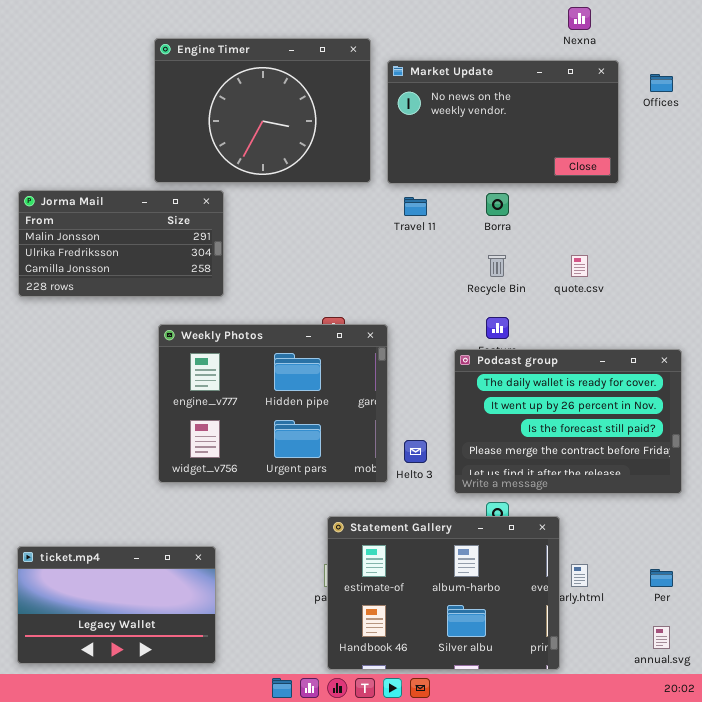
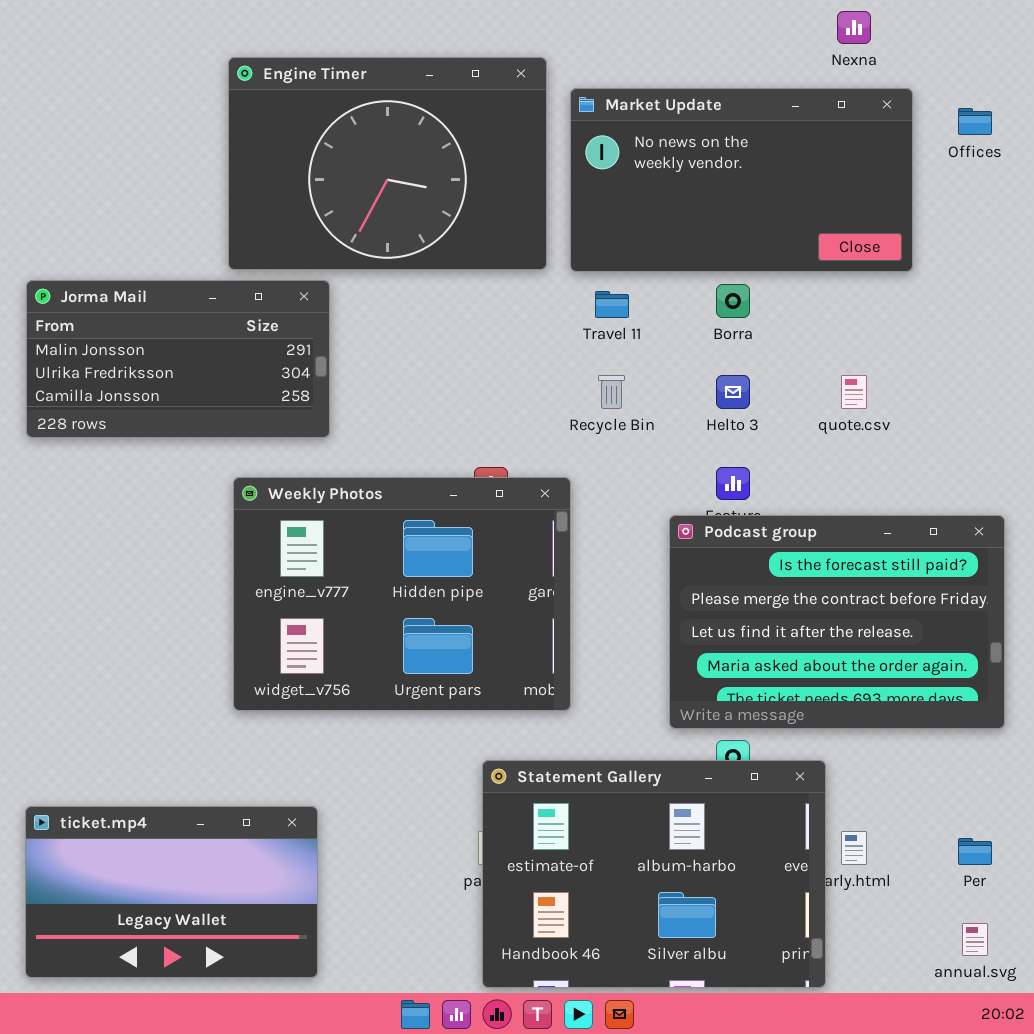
Recycle Bin: [488,255,506,277] -> [598,375,625,409], moved
Podcast group: [454,349,682,494] -> [669,515,1005,729], scrolled down 2 rows
Helto 3: [404,440,427,463] -> [716,375,750,409], moved

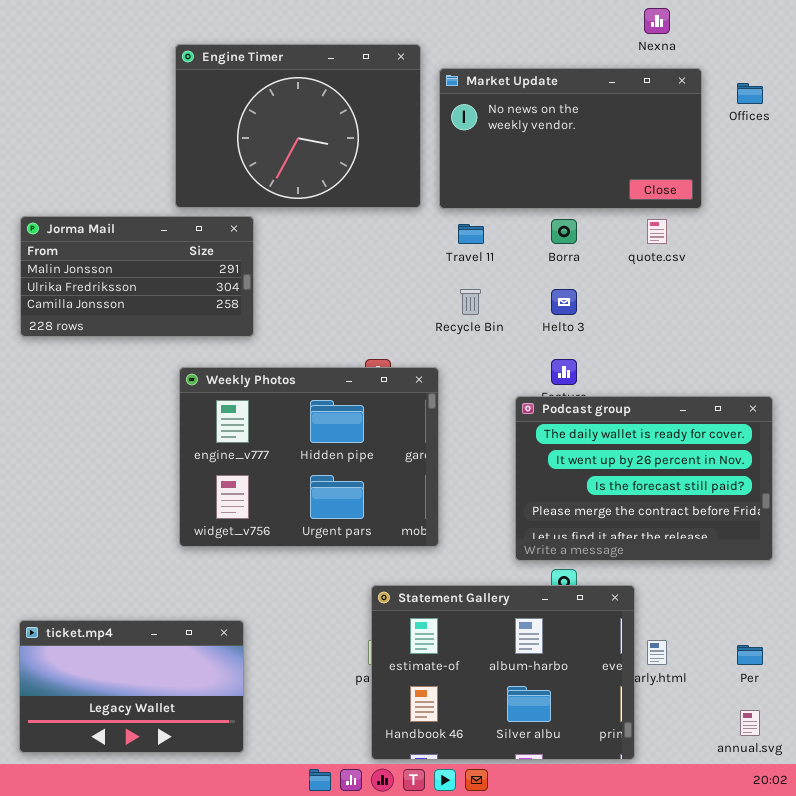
quote.csv: [841,375,867,409] -> [647,219,667,244], moved
Podcast group: [669,515,1005,729] -> [515,396,773,561], scrolled up 2 rows

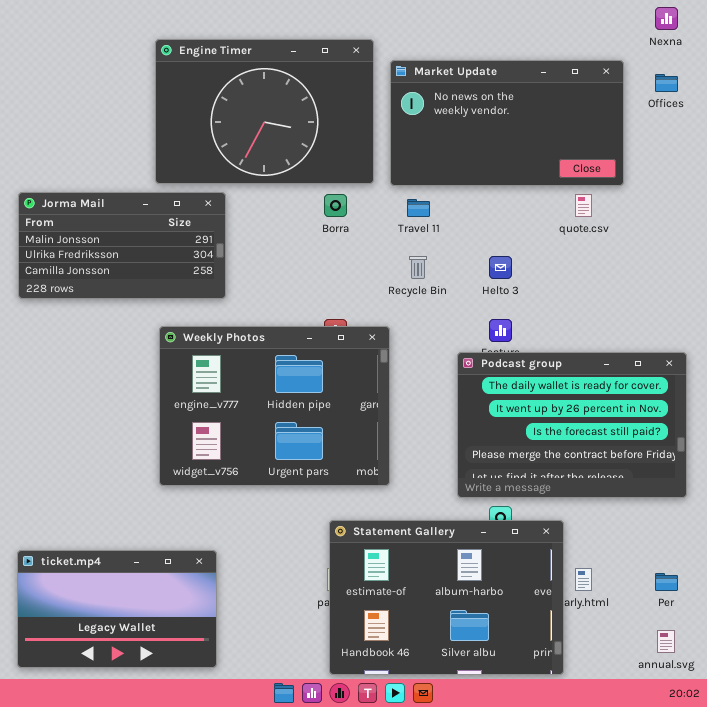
Nexna: [644,8,670,34] -> [655,7,678,30], moved
Borra: [551,219,577,244] -> [324,194,347,217], moved

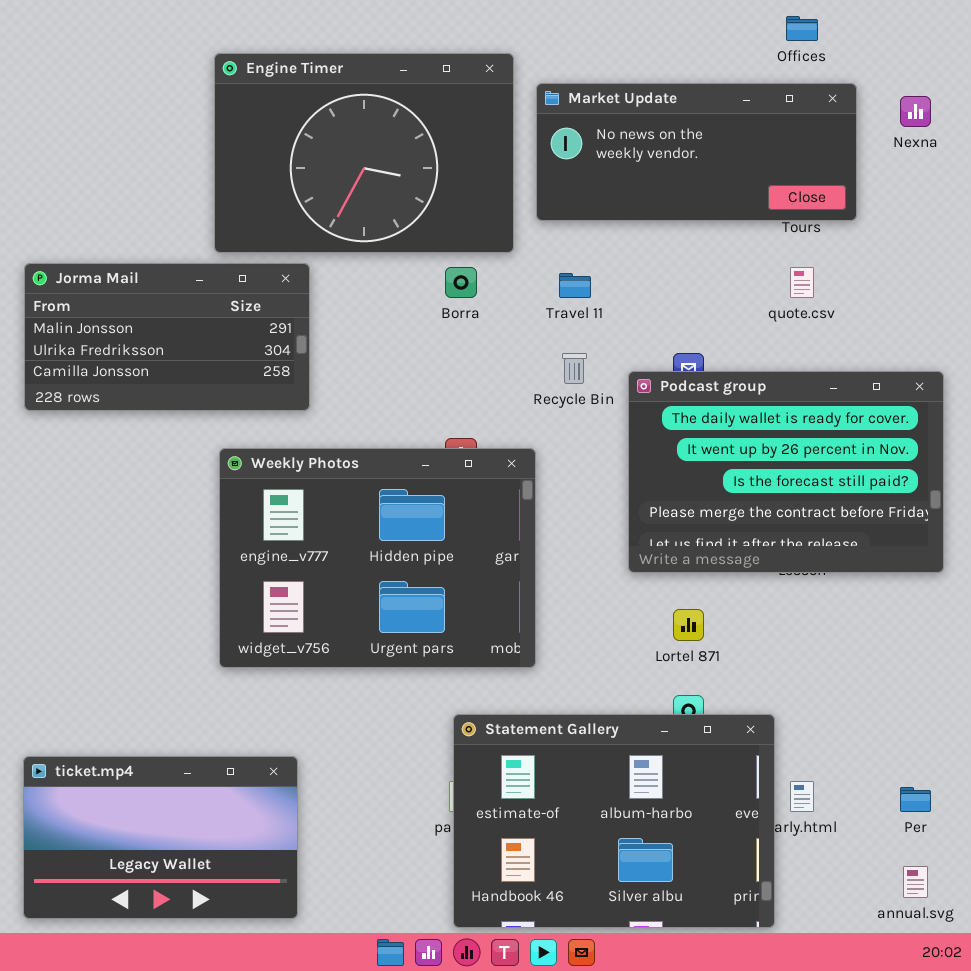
Nexna: [655,7,678,30] -> [900,96,931,127], moved
Market Update: [390,60,624,186] -> [536,83,857,221], resized
Offices: [655,74,678,92] -> [786,16,818,41], moved
Podcast group: [457,352,687,498] -> [628,371,944,573], moved

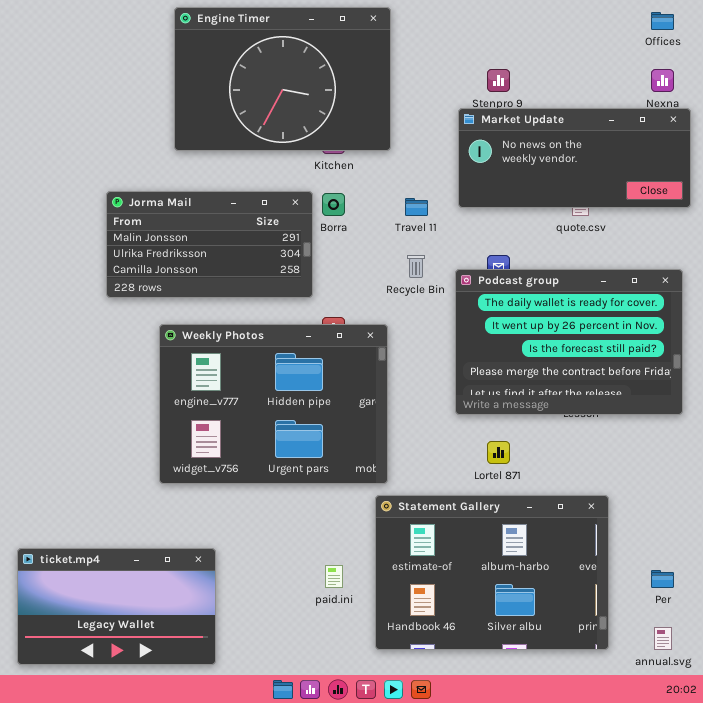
Offices: [786,16,818,41] -> [651,12,674,30], moved
Engine Timer: [214,53,514,253] -> [174,7,391,151], moved
Market Update: [536,83,857,221] -> [458,108,691,208], moved
Jorma Mail: [24,263,310,411] -> [106,191,313,298], moved
Statement Gallery: [453,714,775,928] -> [375,495,609,650], moved

